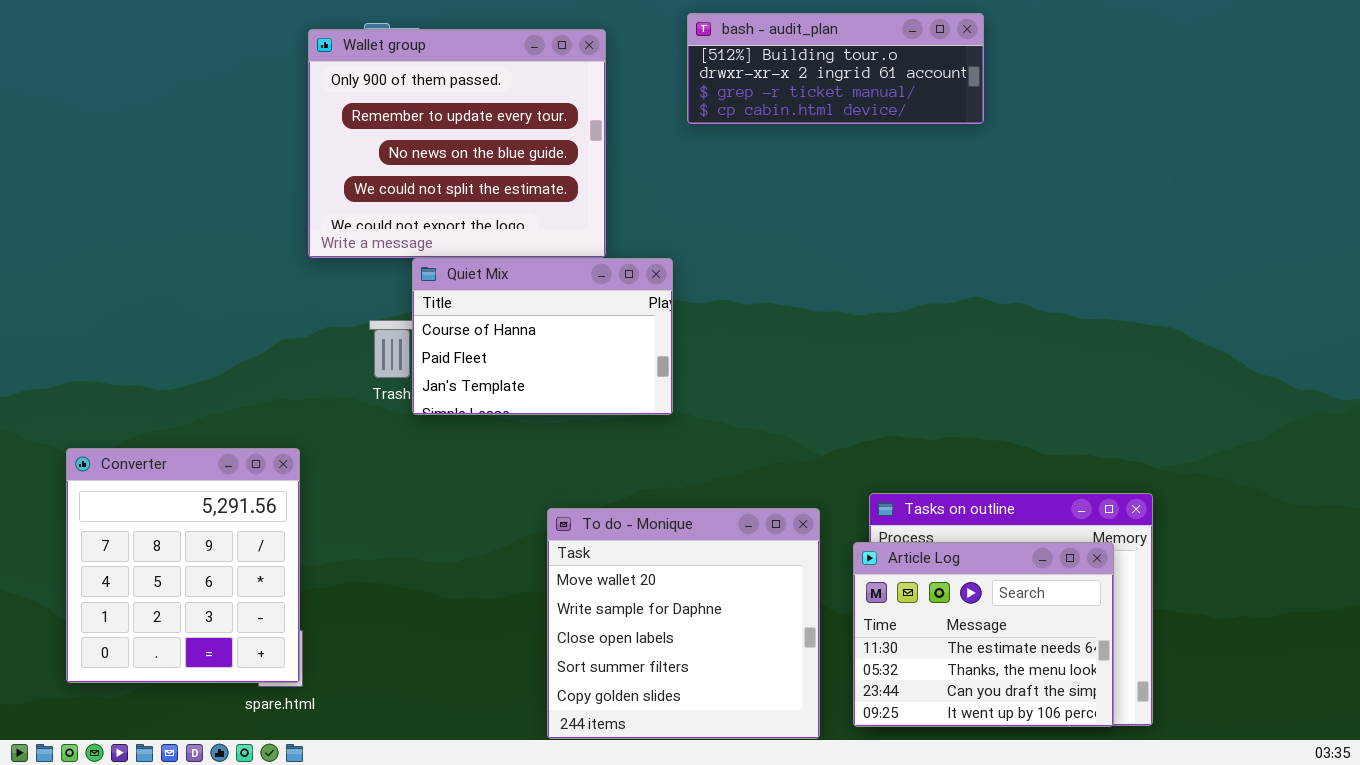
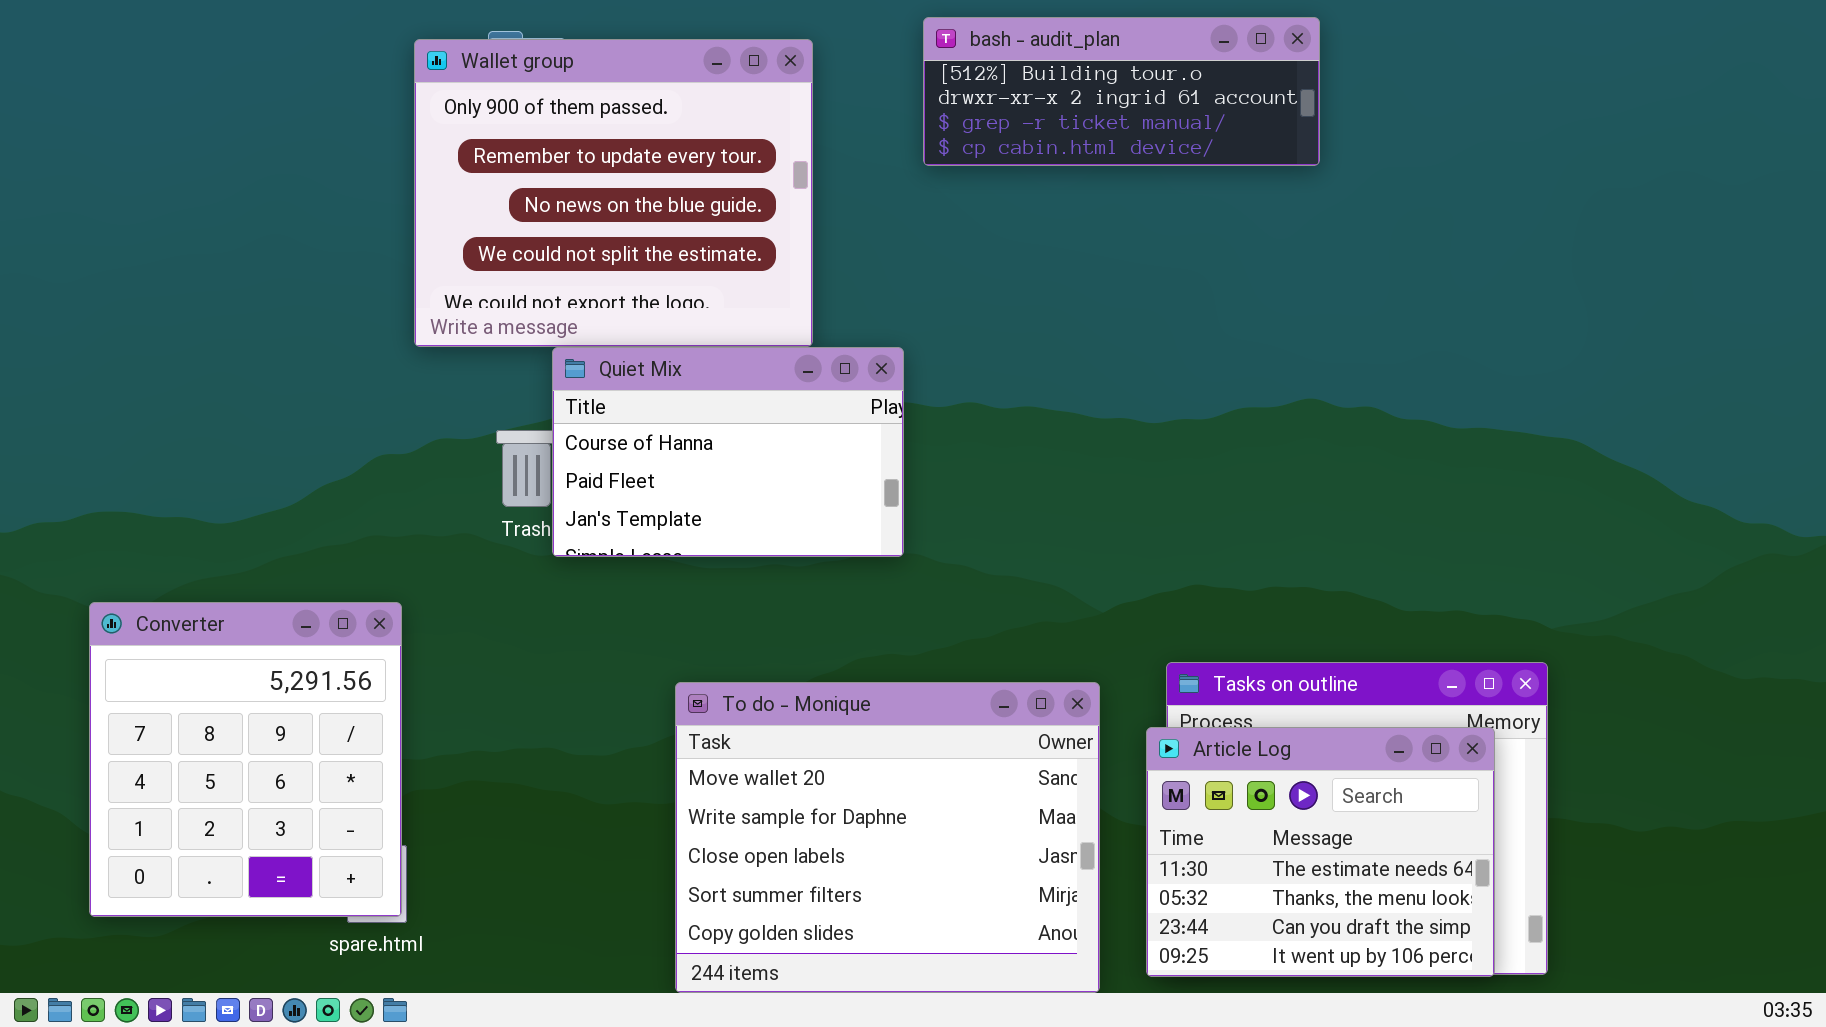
To do - Monique: [547,508,820,739] -> [675,682,1100,993], resized

